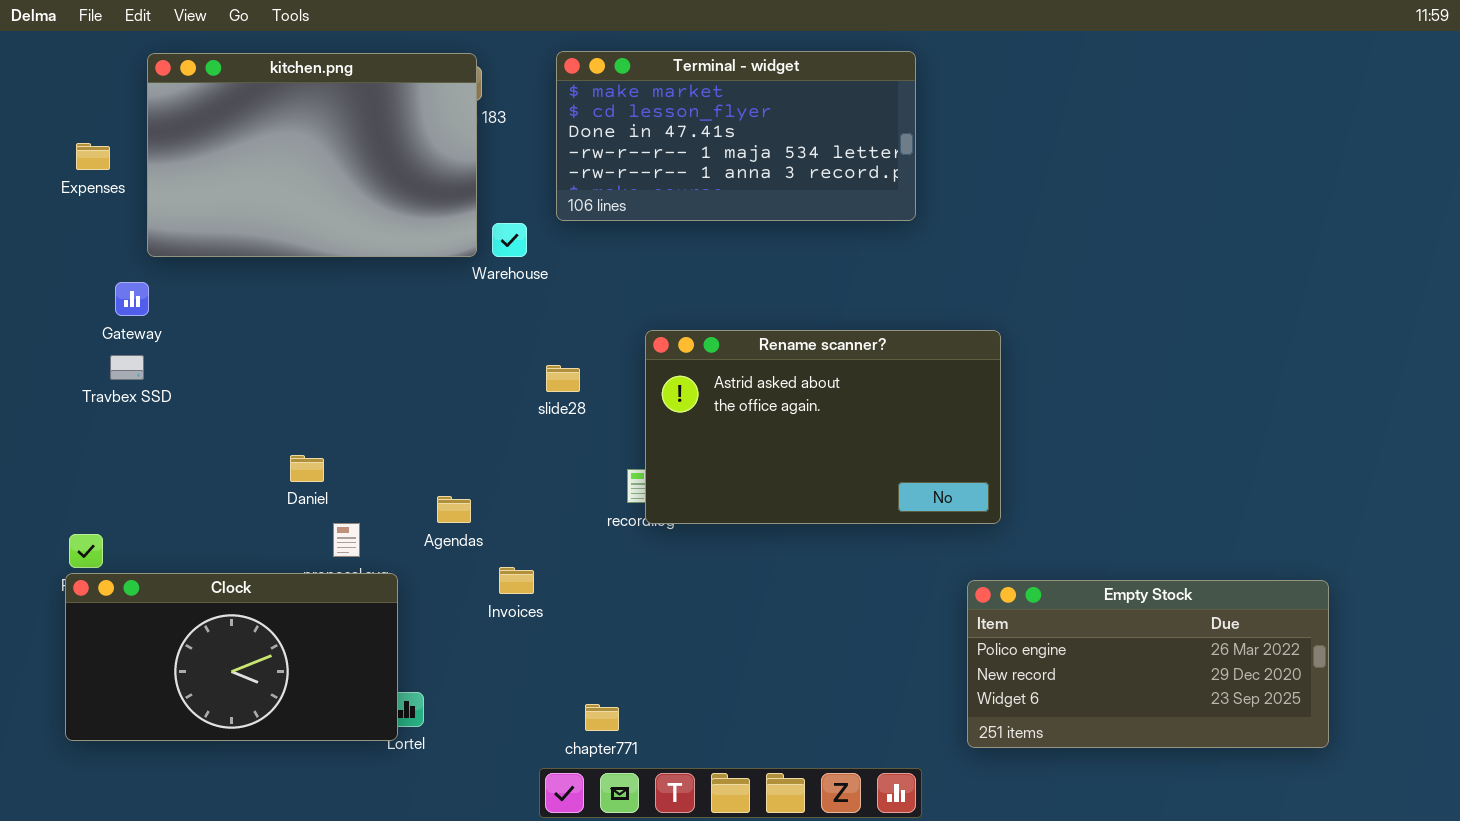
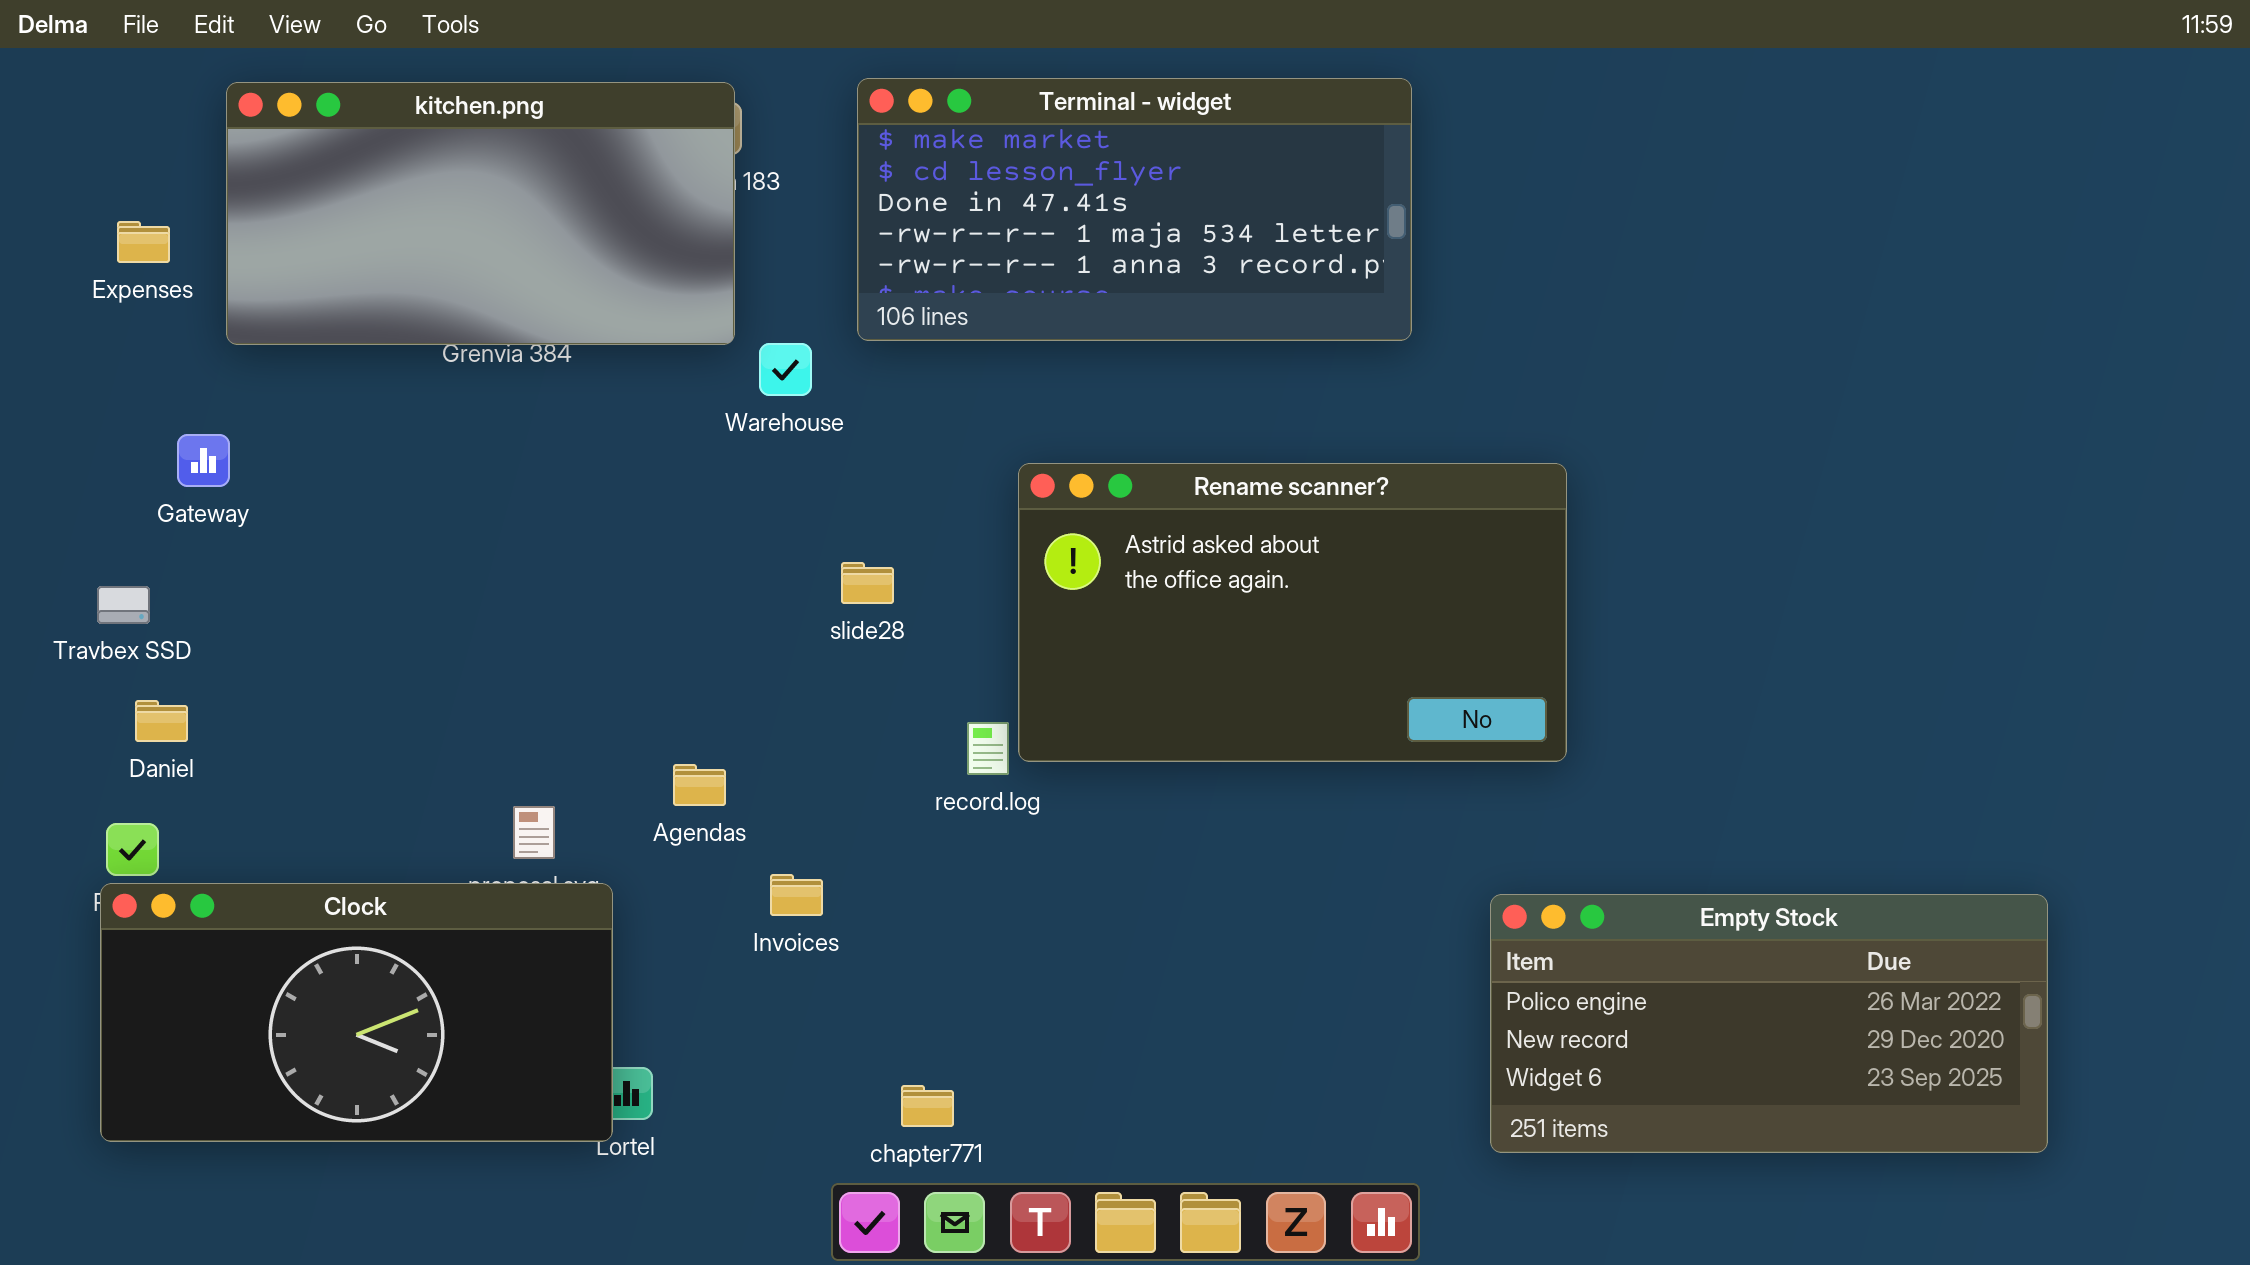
kitchen.png: [147,53,477,257] -> [226,82,735,345], resized
Rename scanner?: [645,330,1001,524] -> [1018,463,1567,762], moved
Travbex SSD: [110,355,144,380] -> [97,586,150,624], moved
Daniel: [290,455,324,482] -> [135,700,188,742], moved

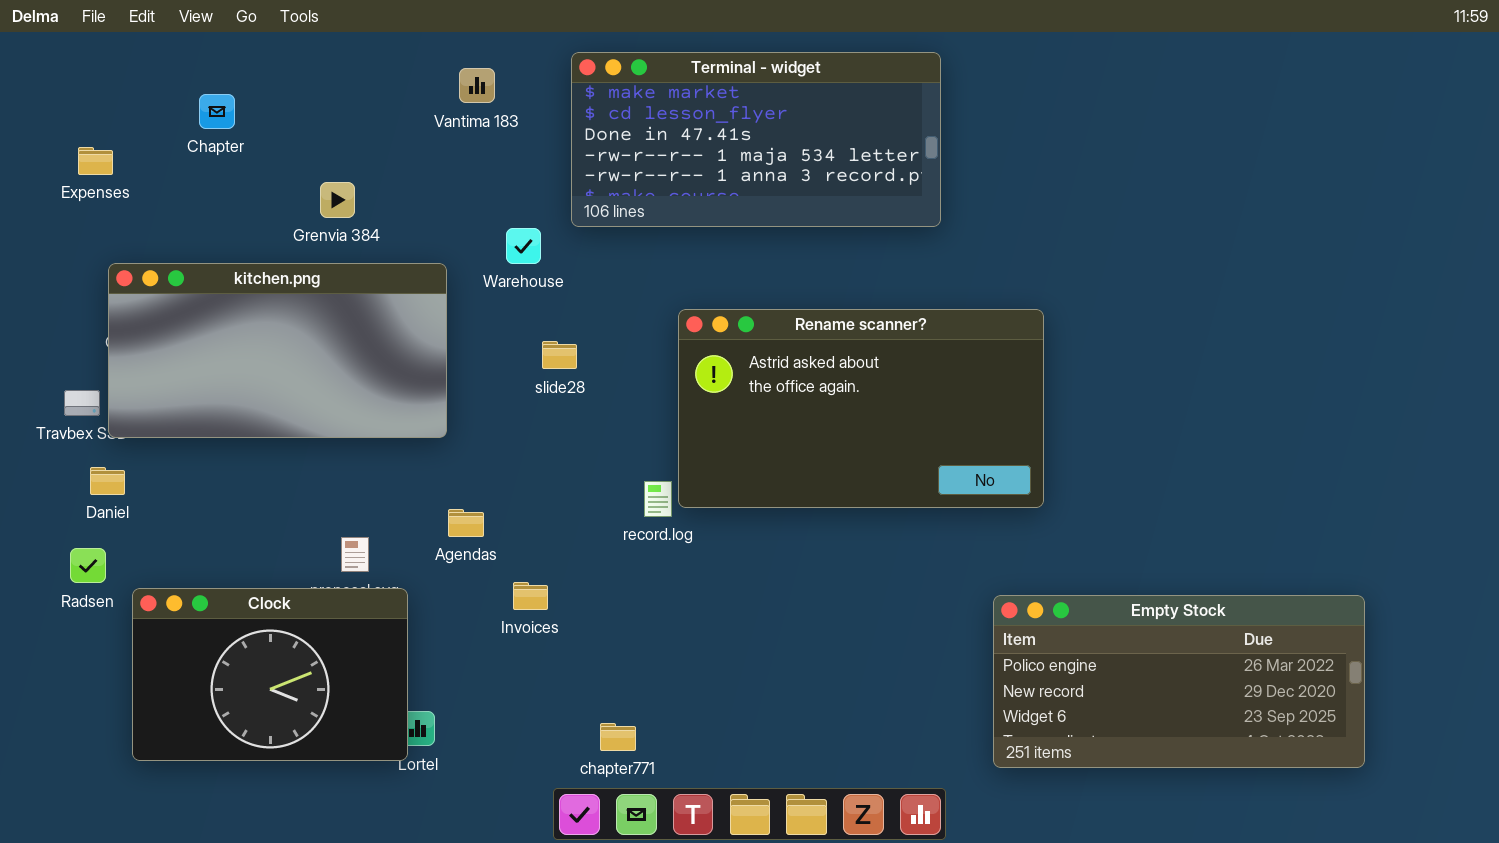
kitchen.png: [226,82,735,345] -> [108,263,447,438], moved
slide28: [841,562,894,604] -> [542,341,577,369], moved
Clock: [100,883,613,1142] -> [132,588,408,761], resized

